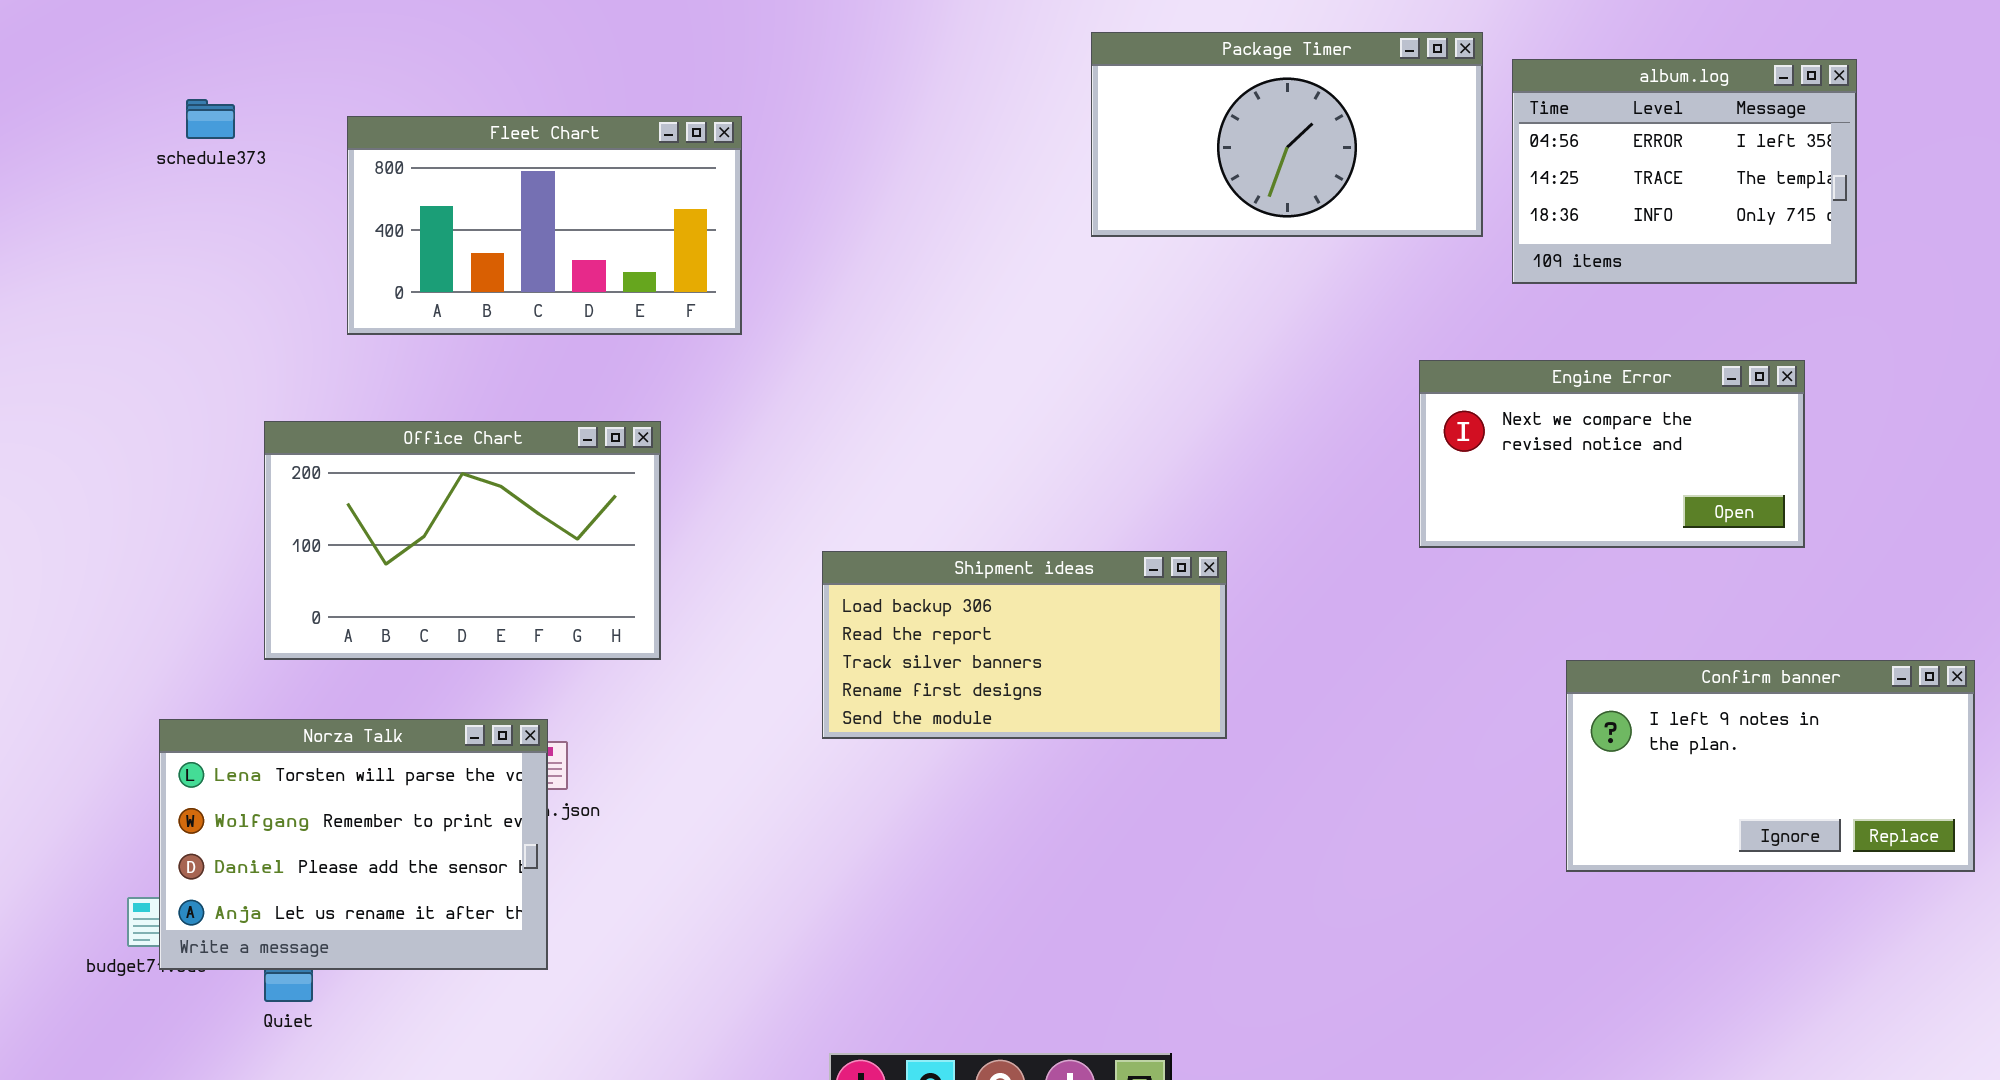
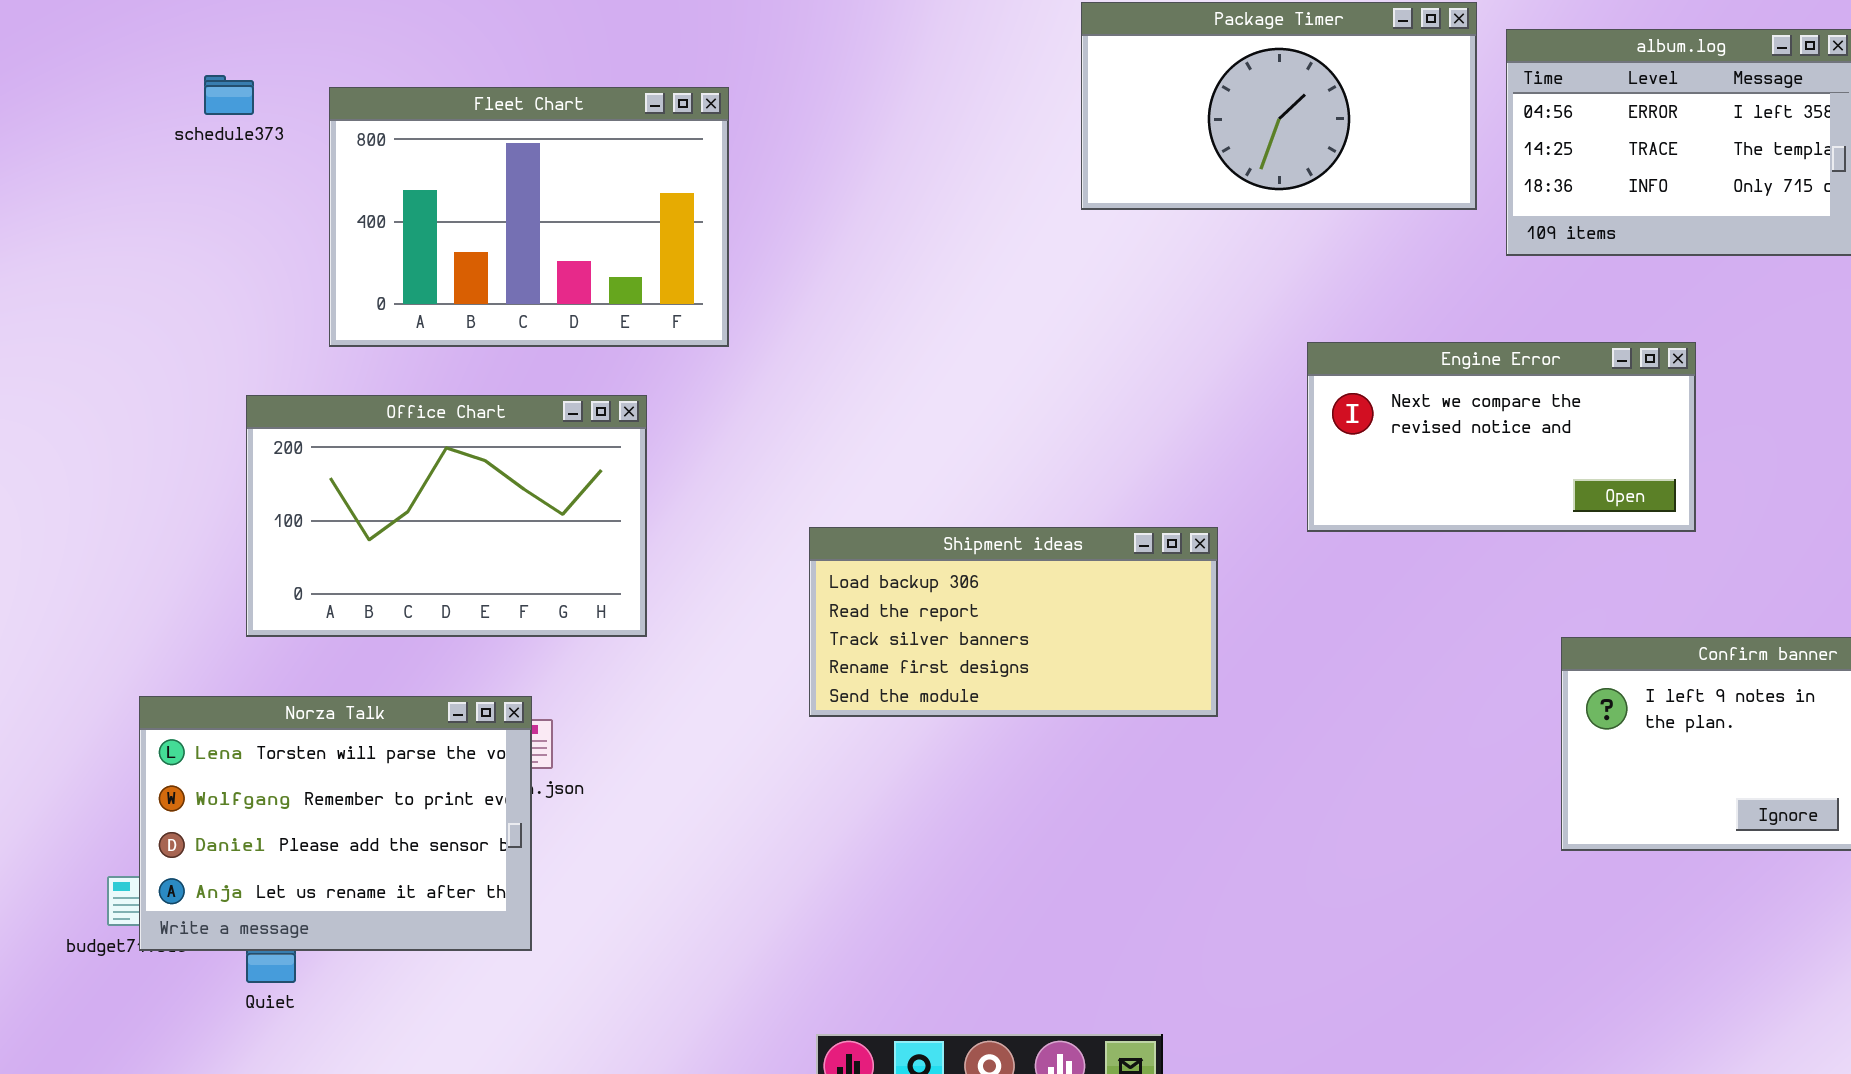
schedule373: [186,99,235,139] -> [204,75,254,115], moved
Fleet Chart: [347,116,742,335] -> [329,87,729,347], resized
Engine Error: [1419,360,1805,548] -> [1307,342,1696,532], moved

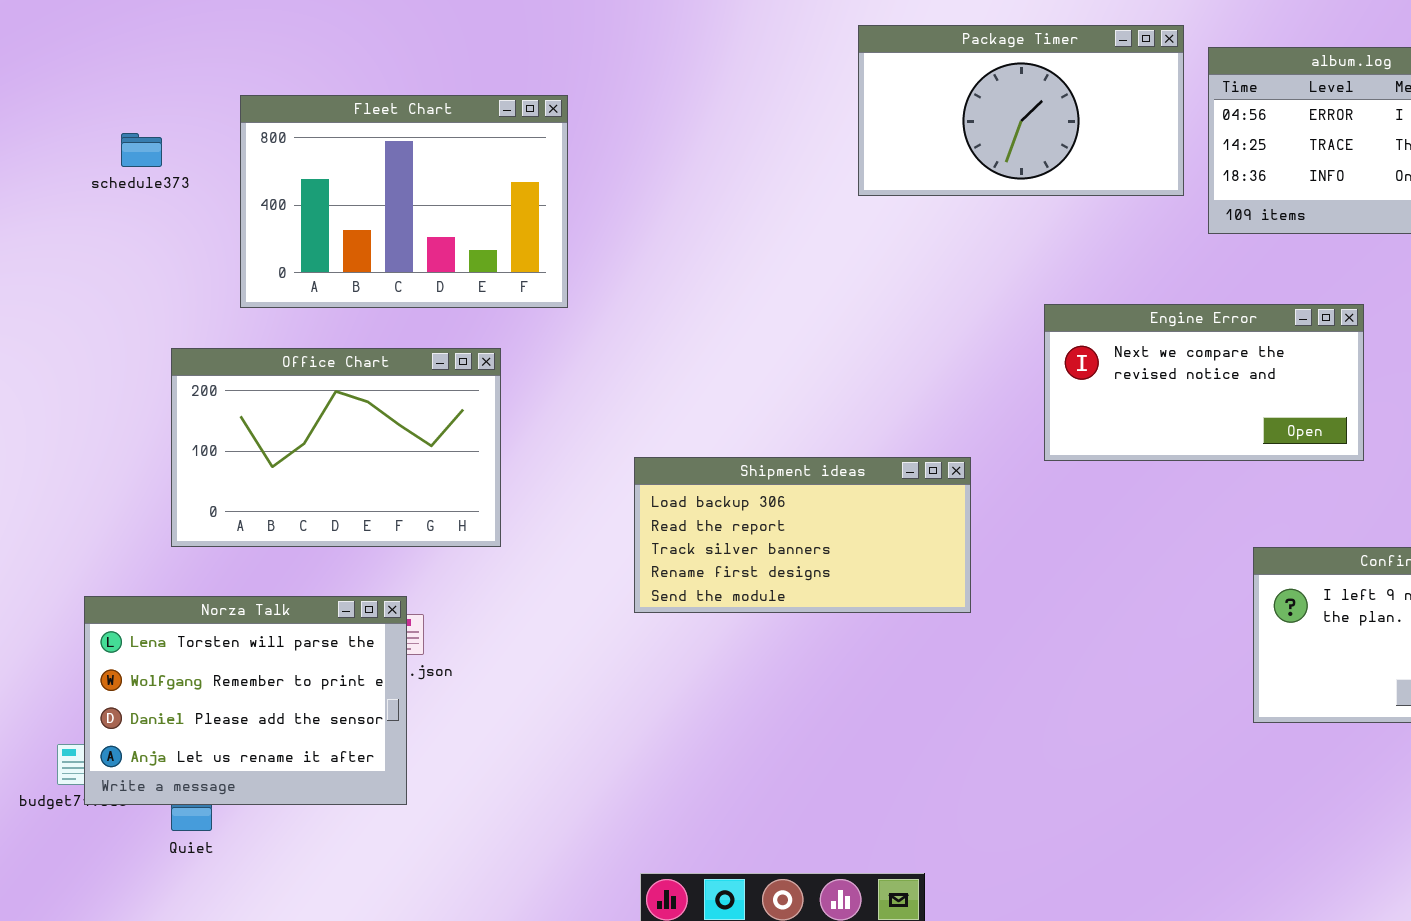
schedule373: [204,75,254,115] -> [121,133,162,167], moved

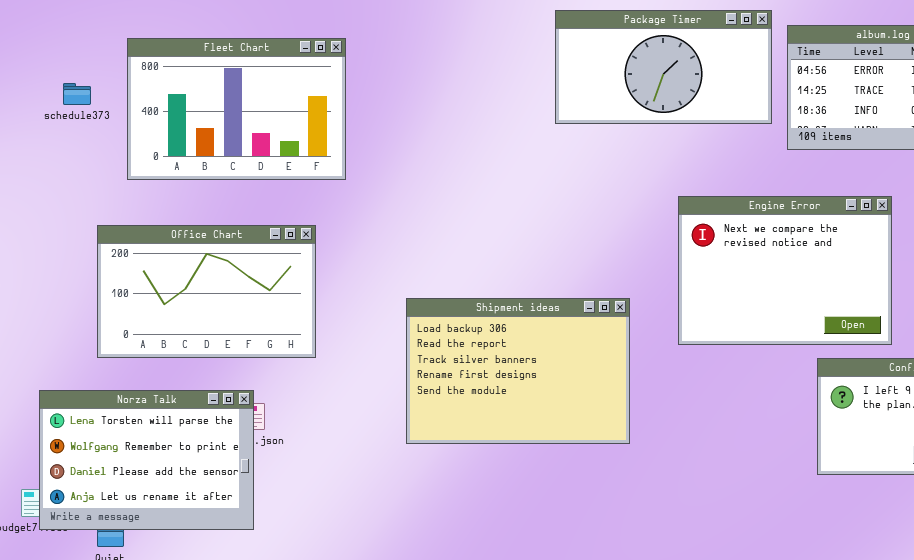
Fleet Chart: [240,95,568,308] -> [127,38,346,180], moved
Engine Error: [1044,304,1364,461] -> [678,196,892,345], resized
Shipment ideas: [634,457,971,613] -> [406,298,630,444], resized

